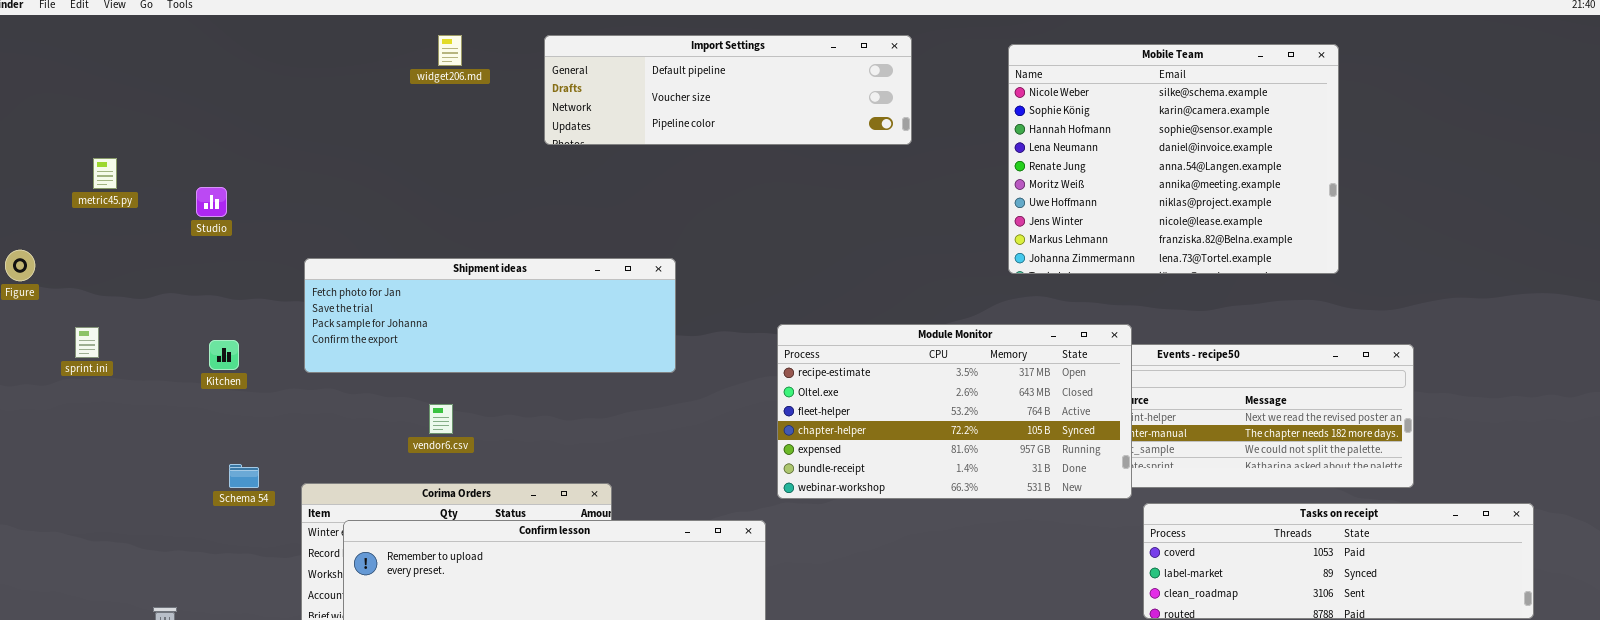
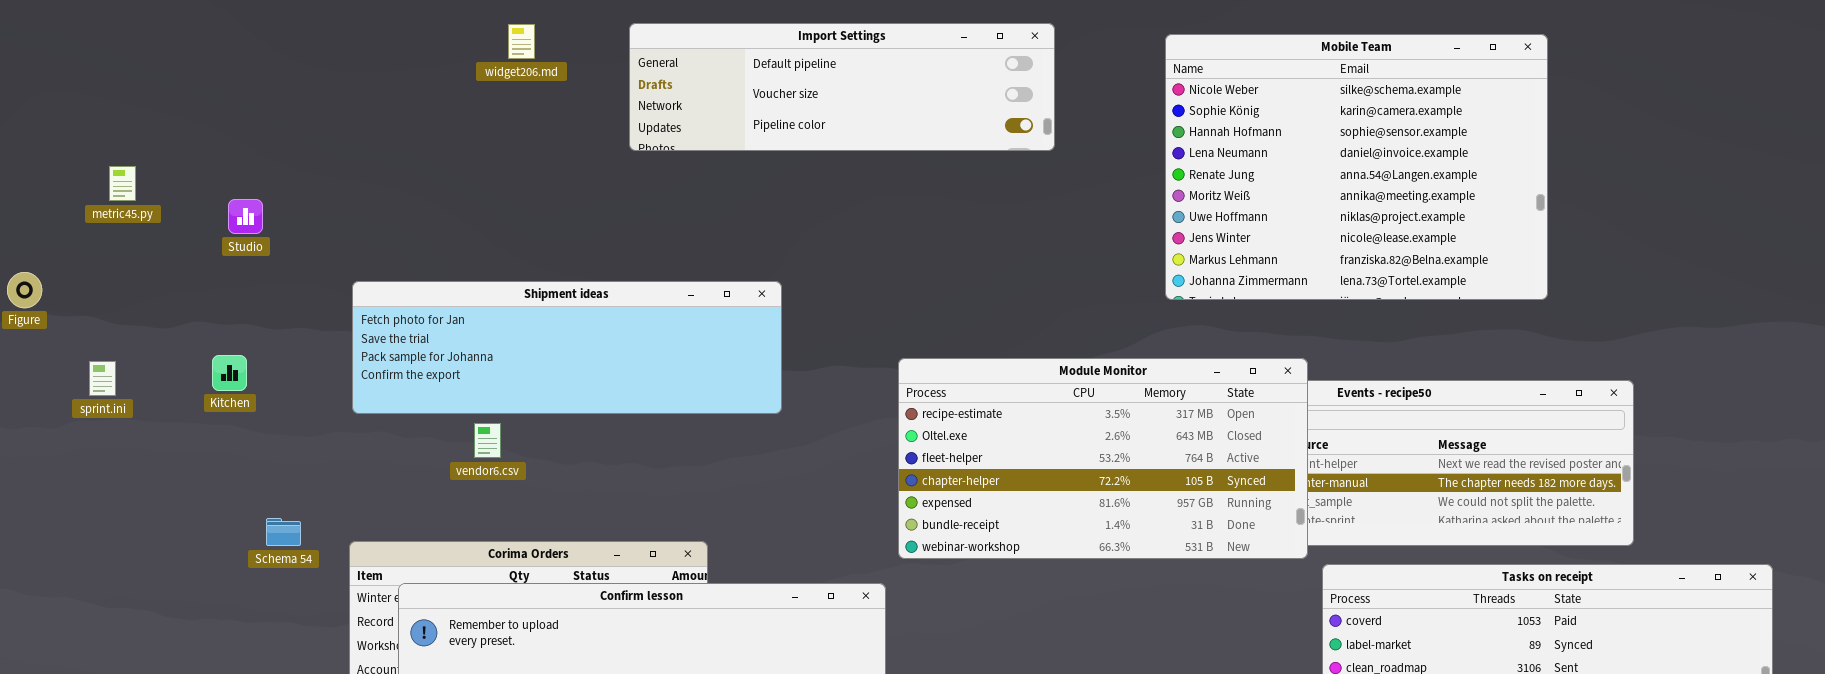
Kitchen: [209,340,239,370] -> [212,355,247,391], moved
vendor6.csv: [429,404,453,434] -> [474,423,501,458], moved

